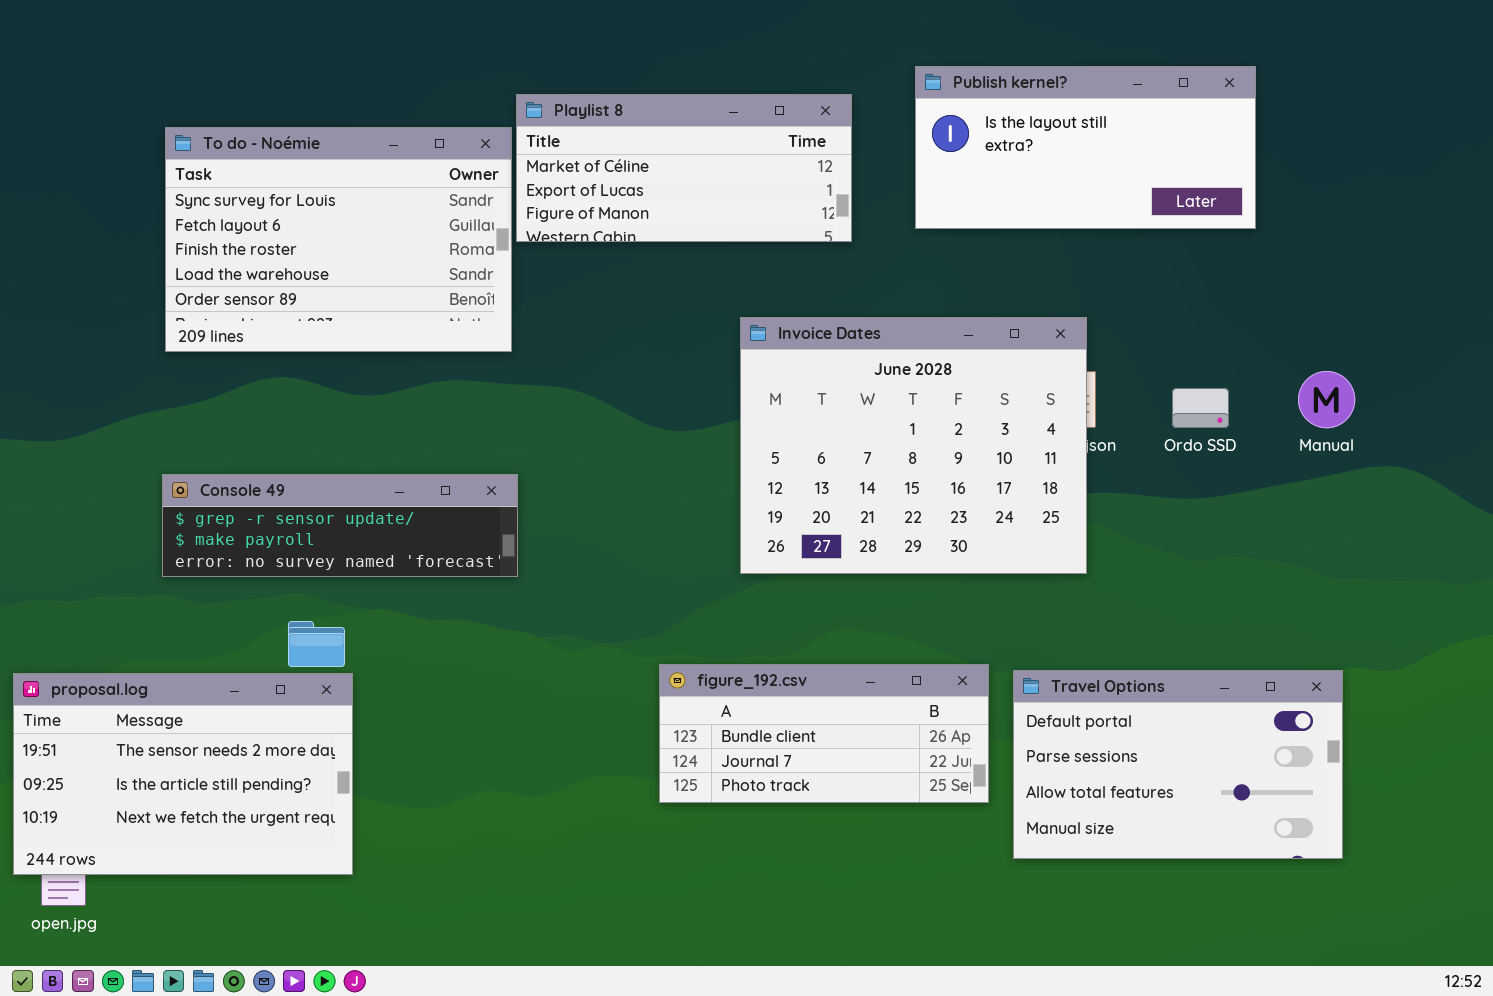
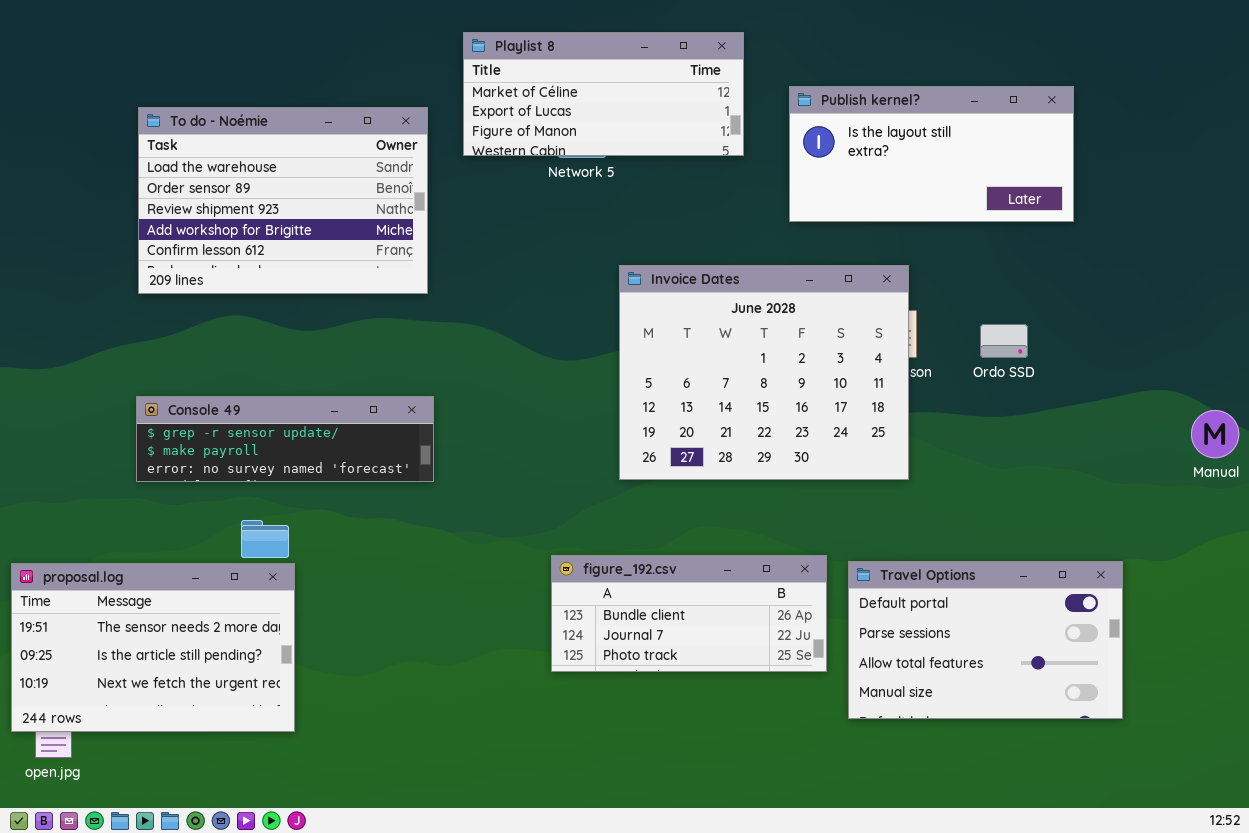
Publish kernel?: [915,66,1256,229] -> [789,86,1074,222], moved
Playlist 8: [516,94,852,242] -> [463,32,744,156], moved
To do - Noémie: [165,127,512,352] -> [138,107,428,294], scrolled down 3 rows
Manual: [1298,371,1355,428] -> [1191,410,1239,458], moved

